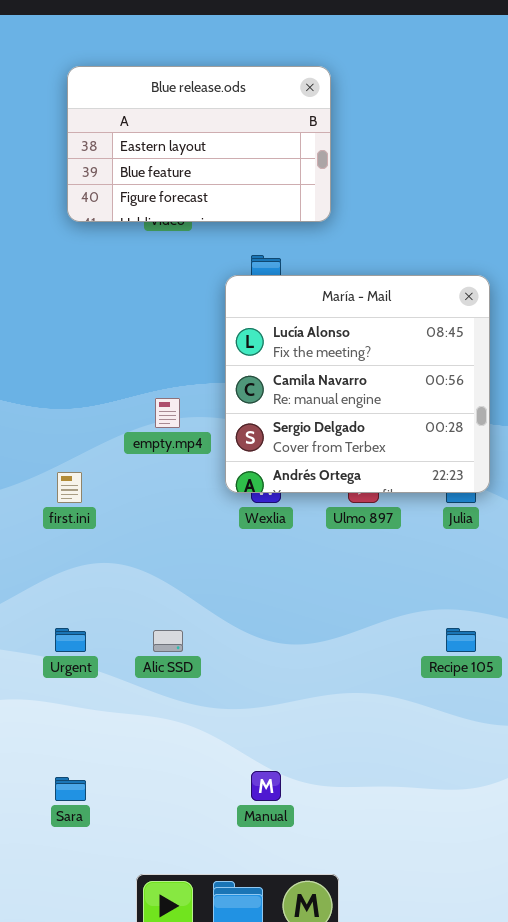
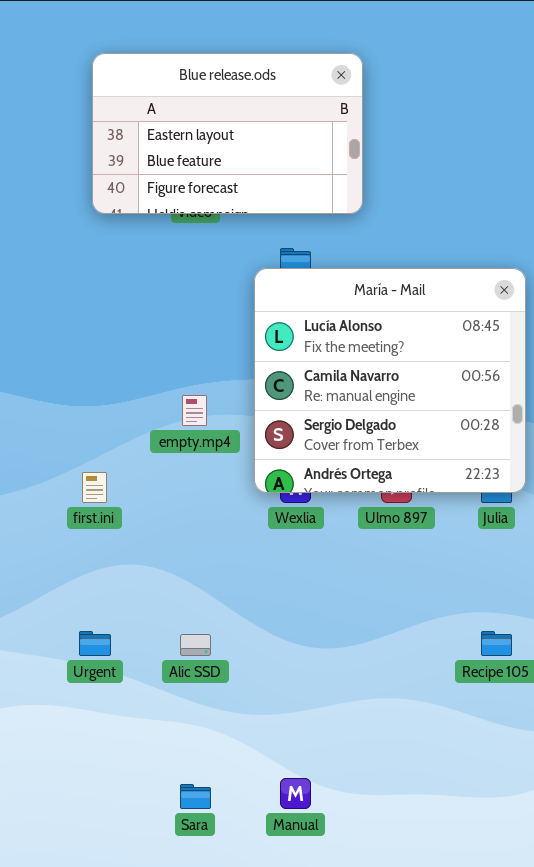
Sara: [55,777,86,801] -> [180,784,211,809], moved

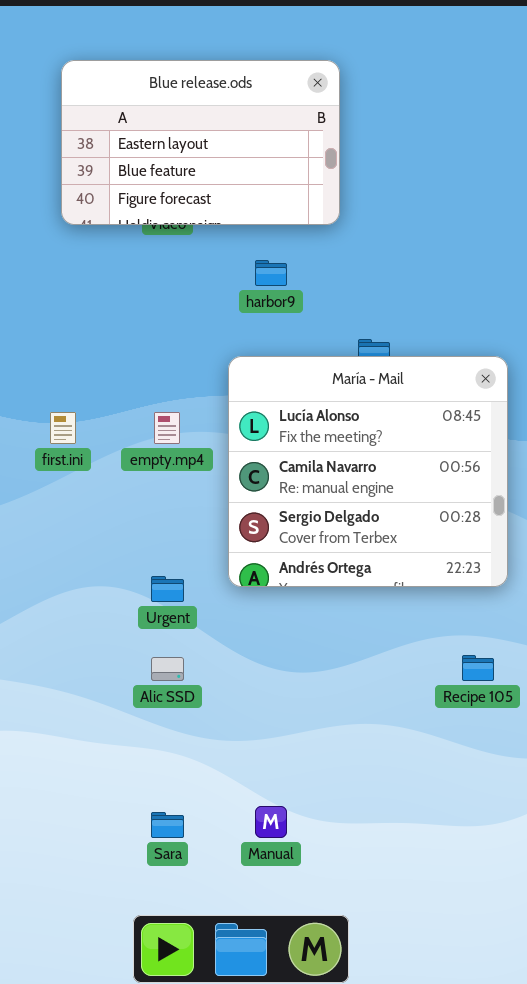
María - Mail: [254,268,526,493] -> [228,356,508,587], moved
first.ini: [82,472,107,503] -> [50,412,76,444], moved
Urgent: [79,631,111,656] -> [151,576,184,602], moved

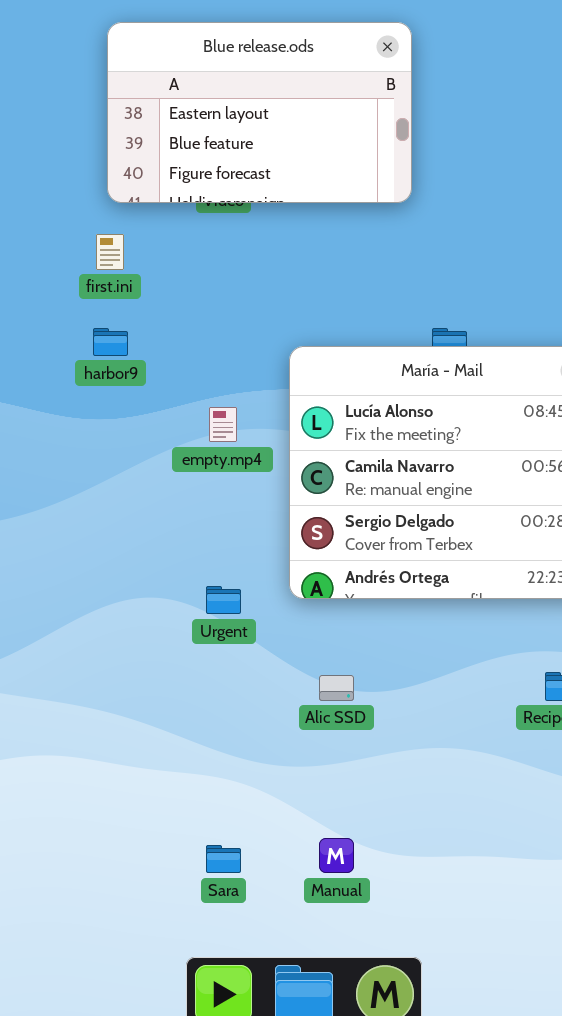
harbor9: [255,260,287,286] -> [93,328,128,356], moved
first.ini: [50,412,76,444] -> [96,234,124,270], moved
Alic SSD: [151,657,184,681] -> [319,675,354,701], moved

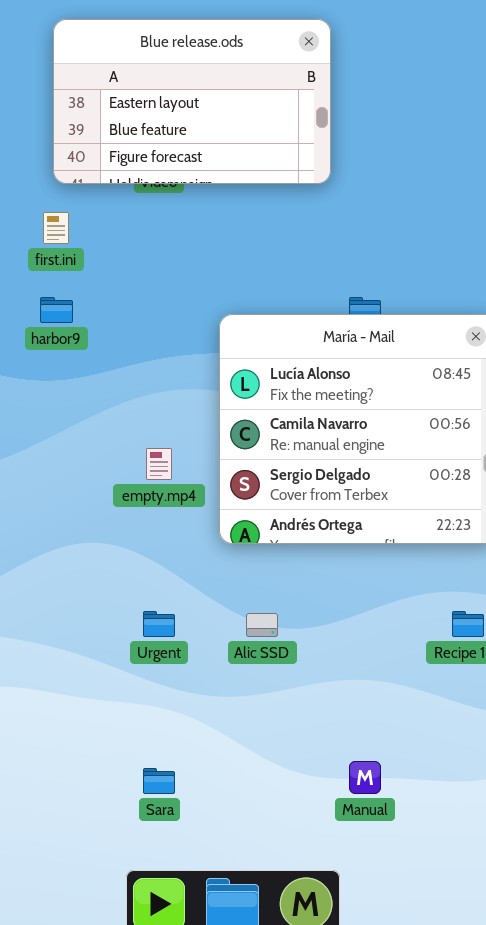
empty.mp4: [209,407,237,442] -> [146,448,172,480], moved
Urgent: [206,586,241,614] -> [143,611,175,637], moved
Manual: [319,838,354,873] -> [349,761,381,794], moved

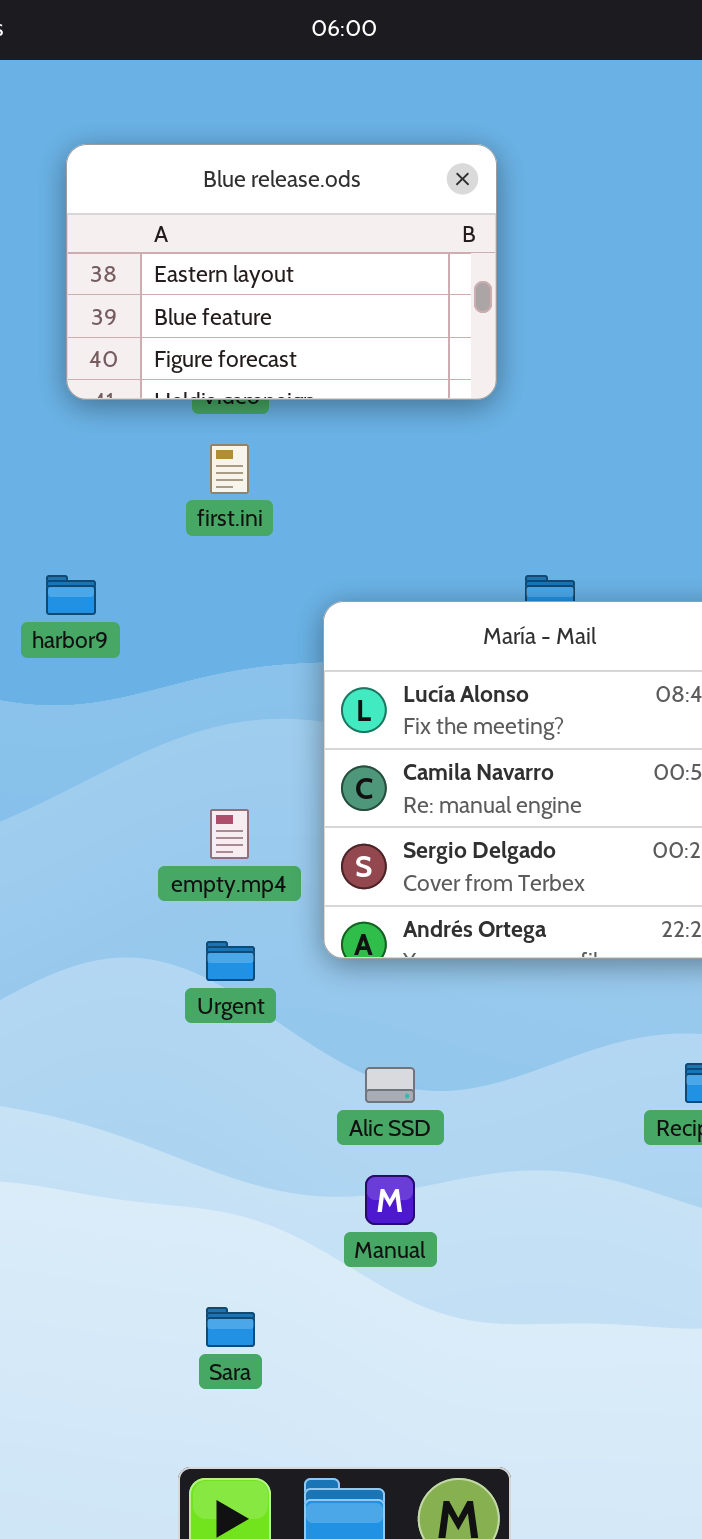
first.ini: [43,212,69,244] -> [210,444,249,494], moved
Urgent: [143,611,175,637] -> [206,941,255,981], moved
Manual: [349,761,381,794] -> [365,1175,415,1225], moved

